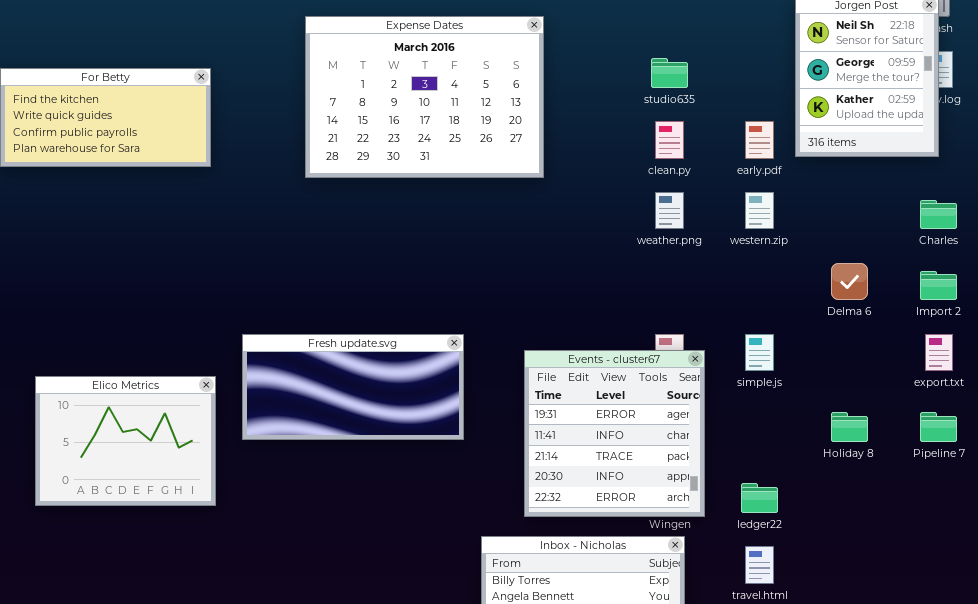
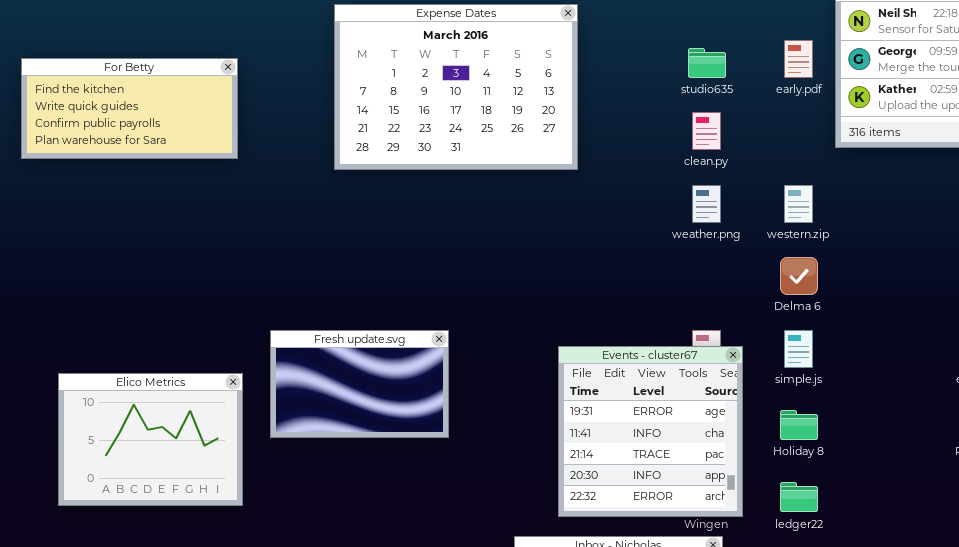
early.pdf: [745,121,774,159] -> [784,40,813,78], moved
Delma 6: [831,263,868,300] -> [780,257,818,295], moved
Fresh update.svg: [242,334,464,440] -> [270,330,449,438], resized
Holiday 8: [831,412,868,442] -> [780,410,818,440], moved

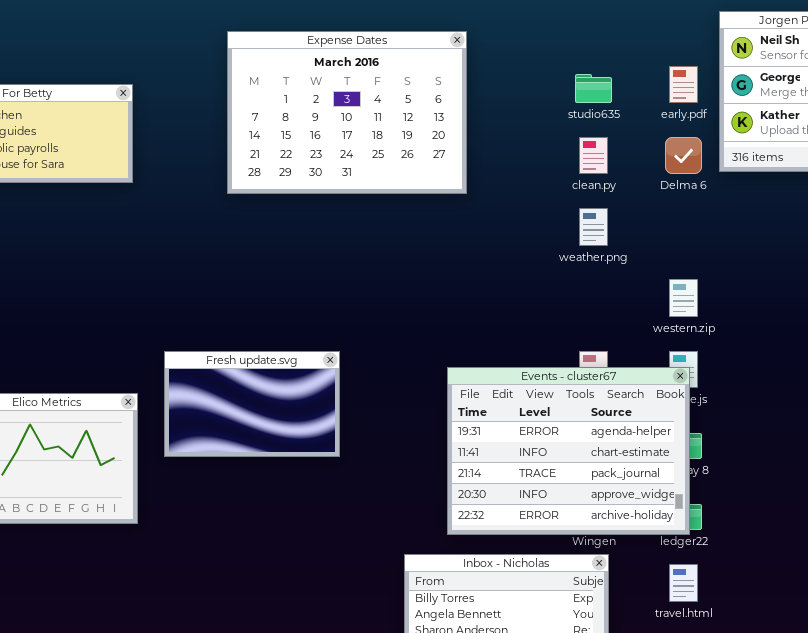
western.zip: [784,185,813,223] -> [669,279,698,317], moved
Delma 6: [780,257,818,295] -> [665,137,702,174], moved
Events - cluster67: [558,346,743,517] -> [447,367,690,535], resized

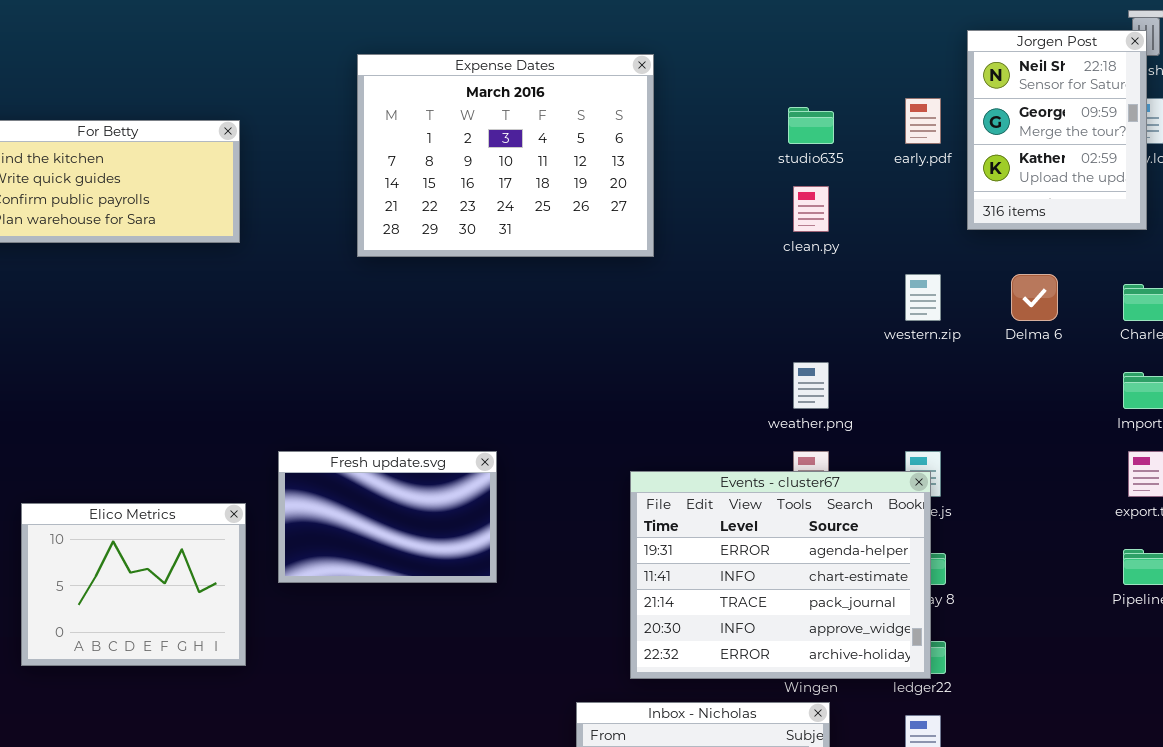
Delma 6: [665,137,702,174] -> [1011,274,1058,321], moved
weather.png: [579,208,608,246] -> [793,362,829,409], moved
western.zip: [669,279,698,317] -> [905,274,941,321], moved

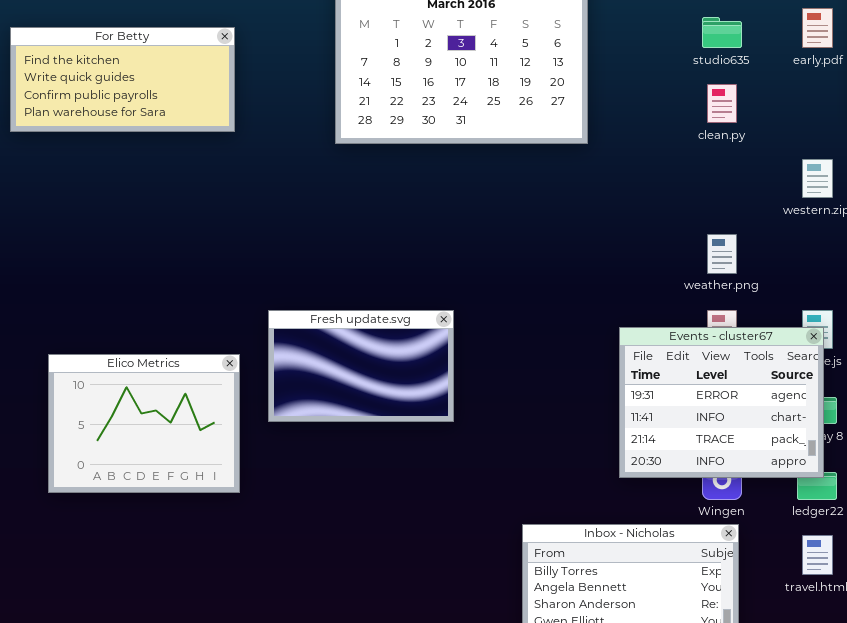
Events - cluster67: [630,471,931,679] -> [619,327,824,478], resized

